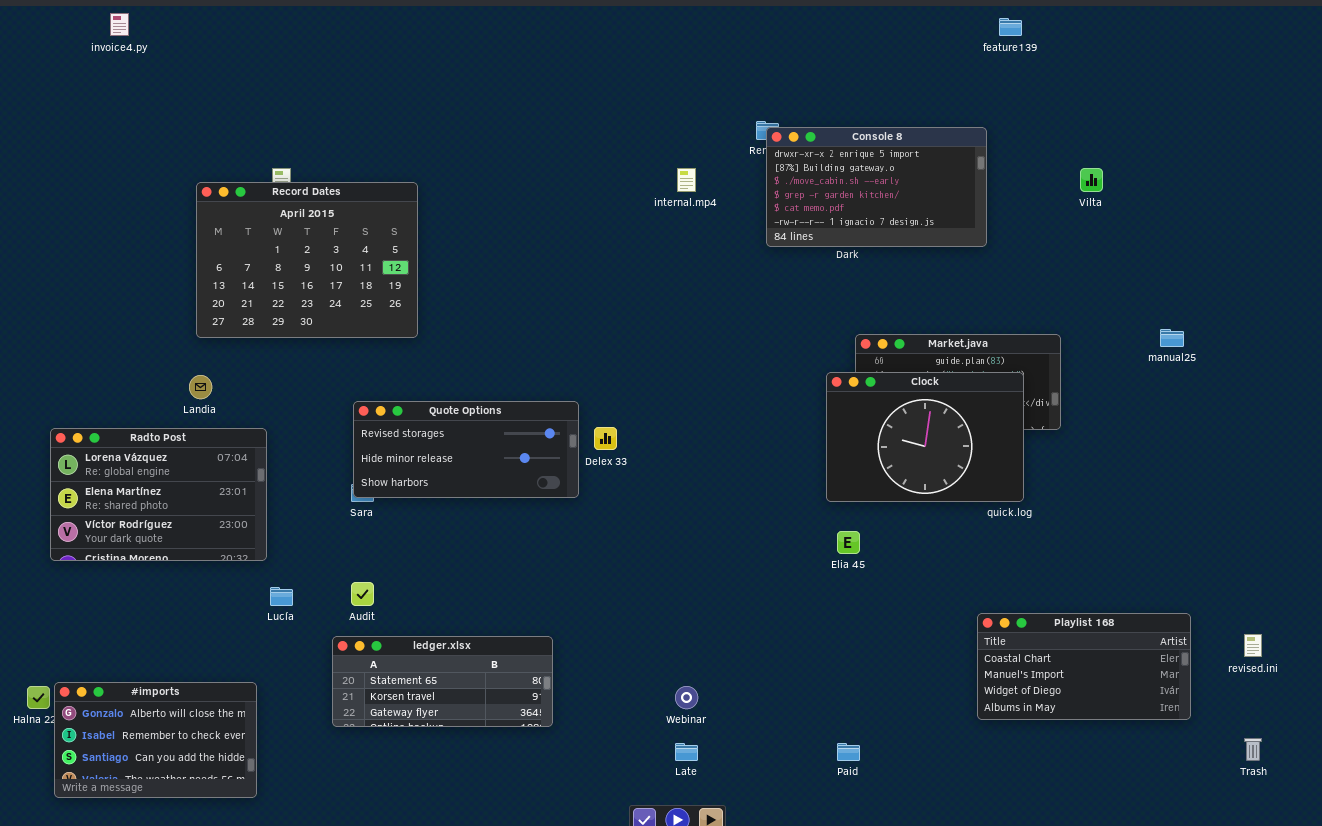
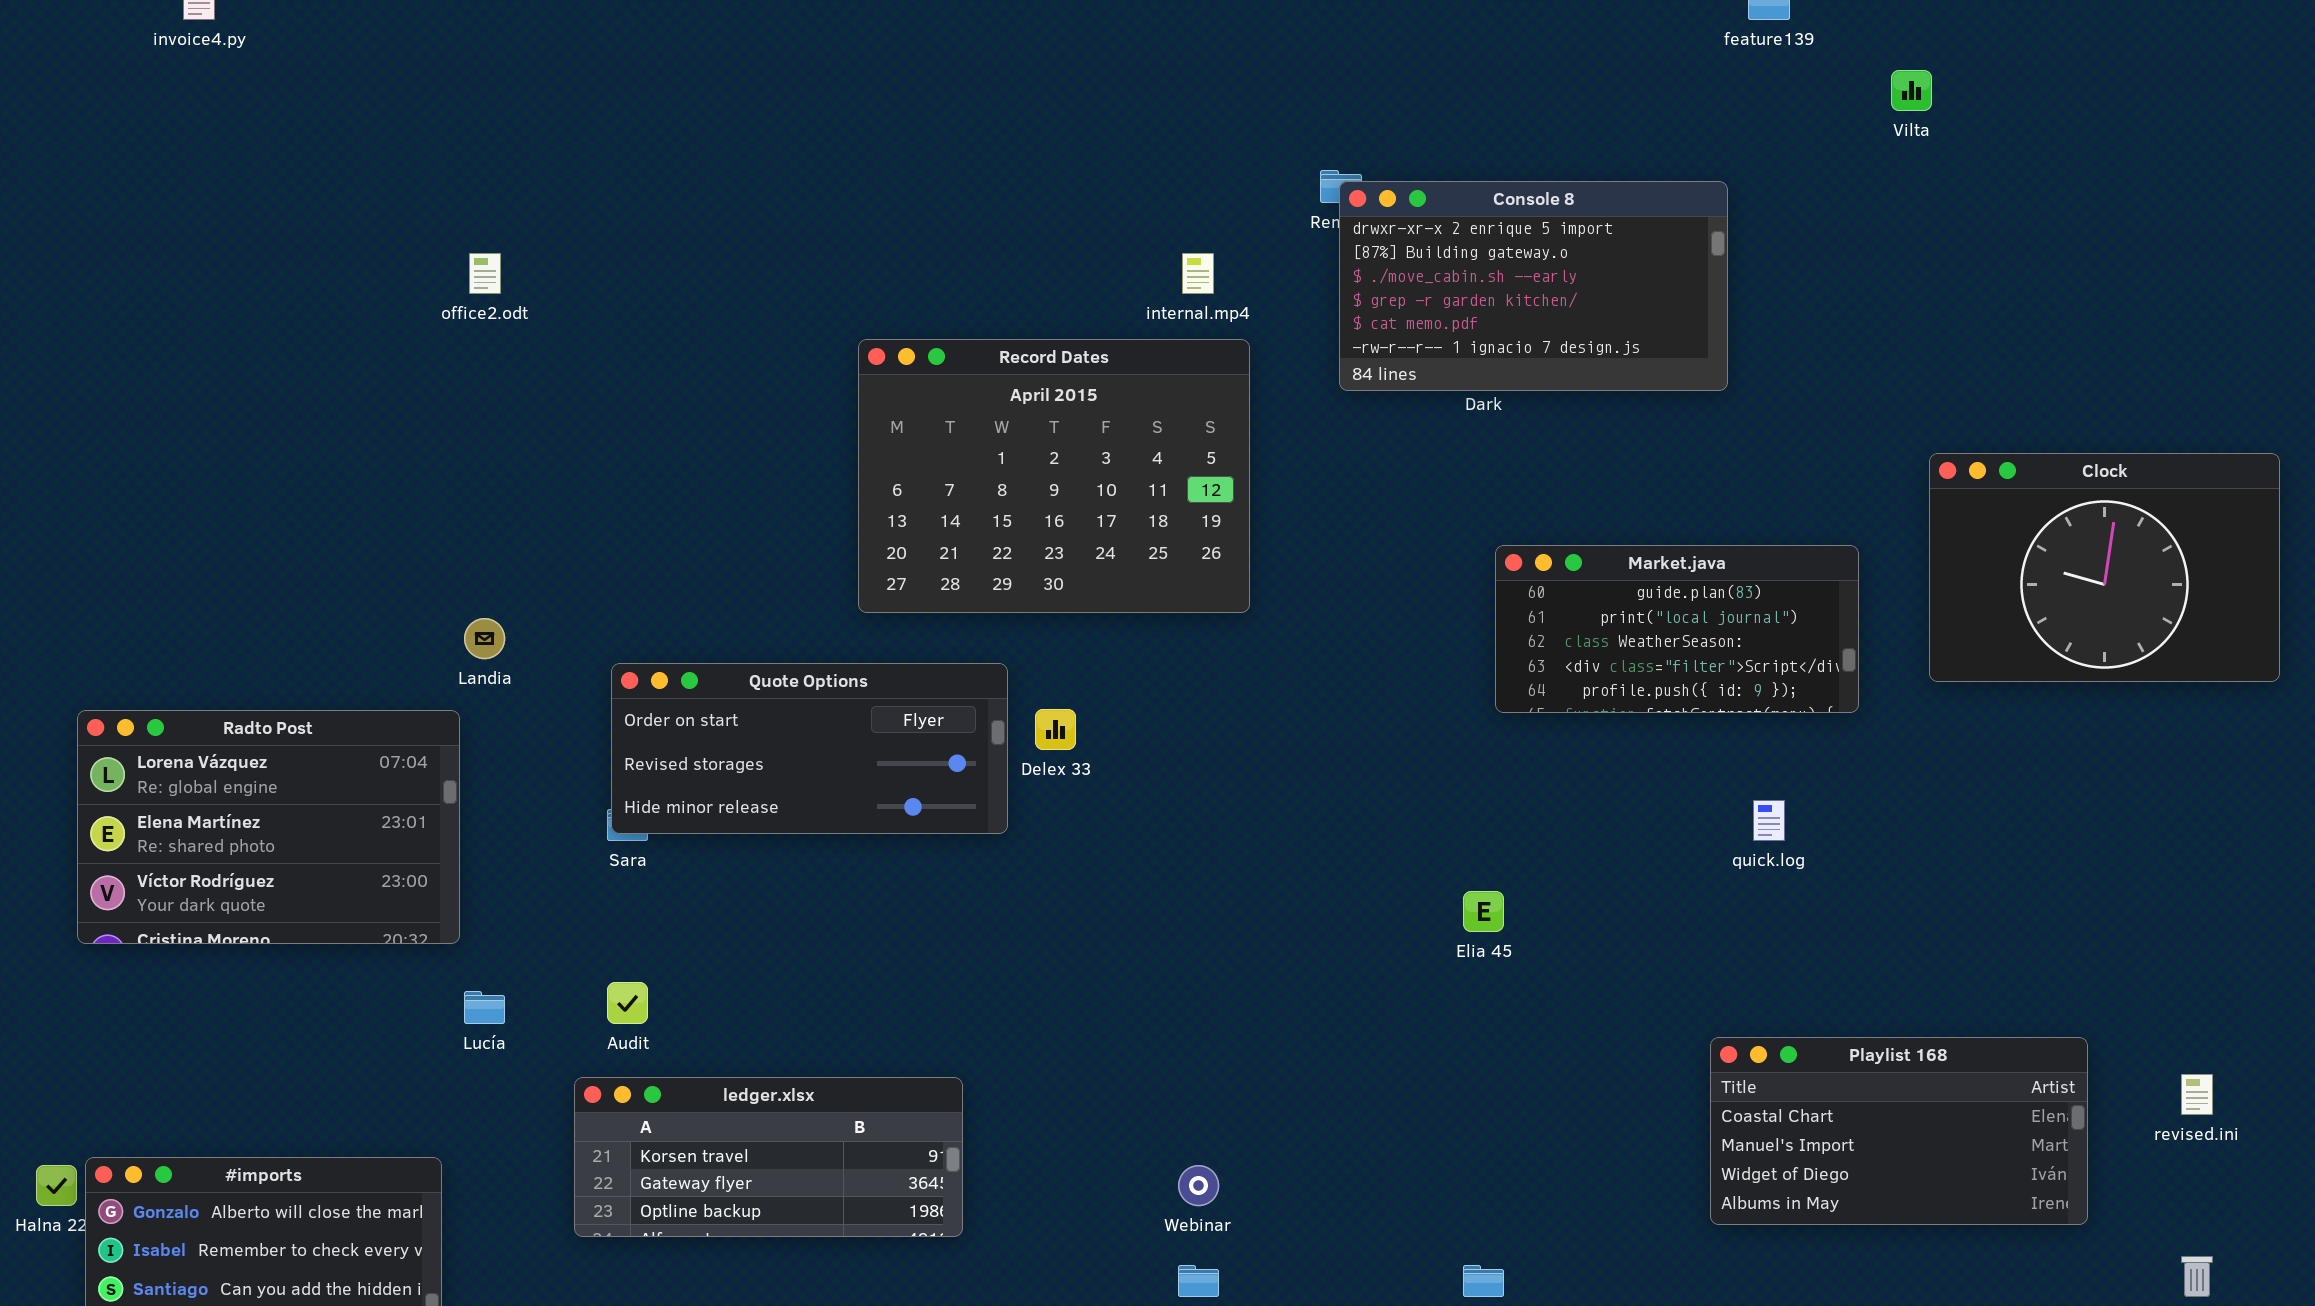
Vilta: [1080,168,1103,192] -> [1891,70,1932,111], moved
Record Dates: [196,182,418,338] -> [858,339,1250,613], moved
Clock: [826,372,1024,502] -> [1929,453,2280,682], moved
Landia: [189,375,212,399] -> [464,618,505,659], moved
Quote Options: [353,401,579,498] -> [611,663,1008,834], scrolled up 1 row
ledger.xlsx: [332,636,553,727] -> [574,1077,963,1237], scrolled down 1 row

